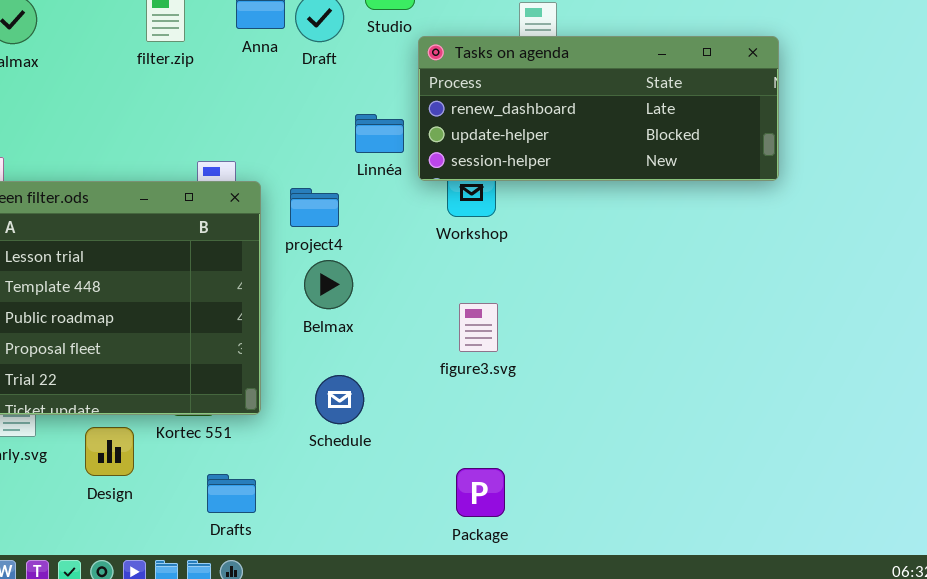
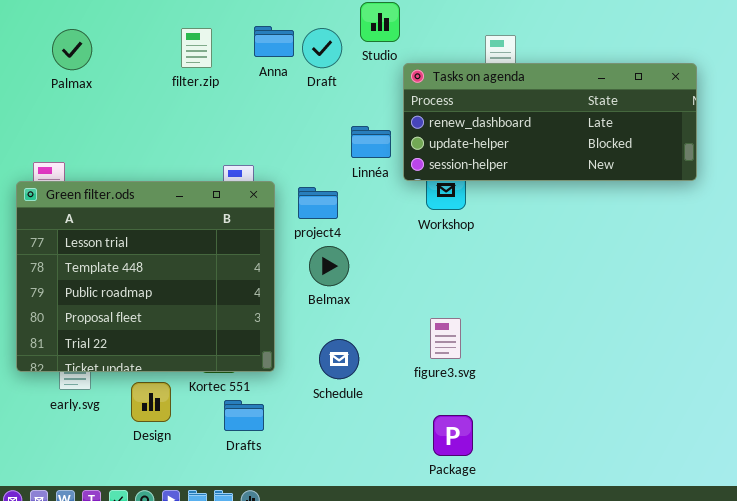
figure3.svg: [459,303,498,352] -> [430,318,461,359], moved
Drafts: [207,474,256,513] -> [224,400,264,431], moved

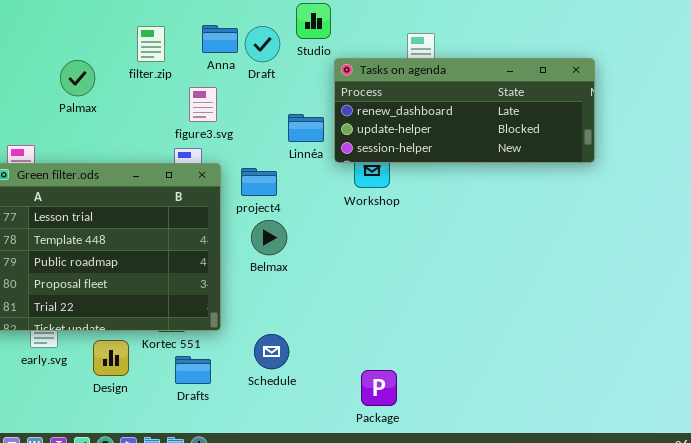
Palmax: [52,29,92,70] -> [60,60,95,96], moved
figure3.svg: [430,318,461,359] -> [189,87,217,122], moved
Schedule: [319,339,359,379] -> [254,334,289,369], moved

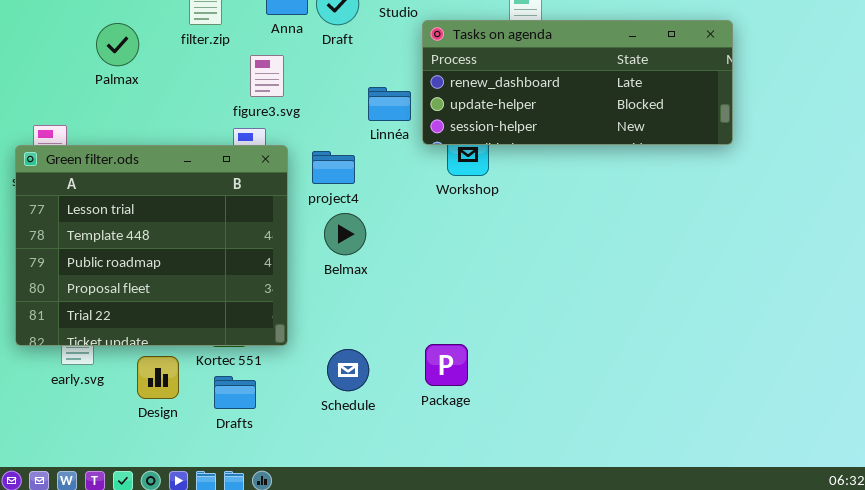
Drafts: [175,356,211,384] -> [214,376,256,409], moved
Package: [361,370,397,406] -> [425,344,468,386], moved

